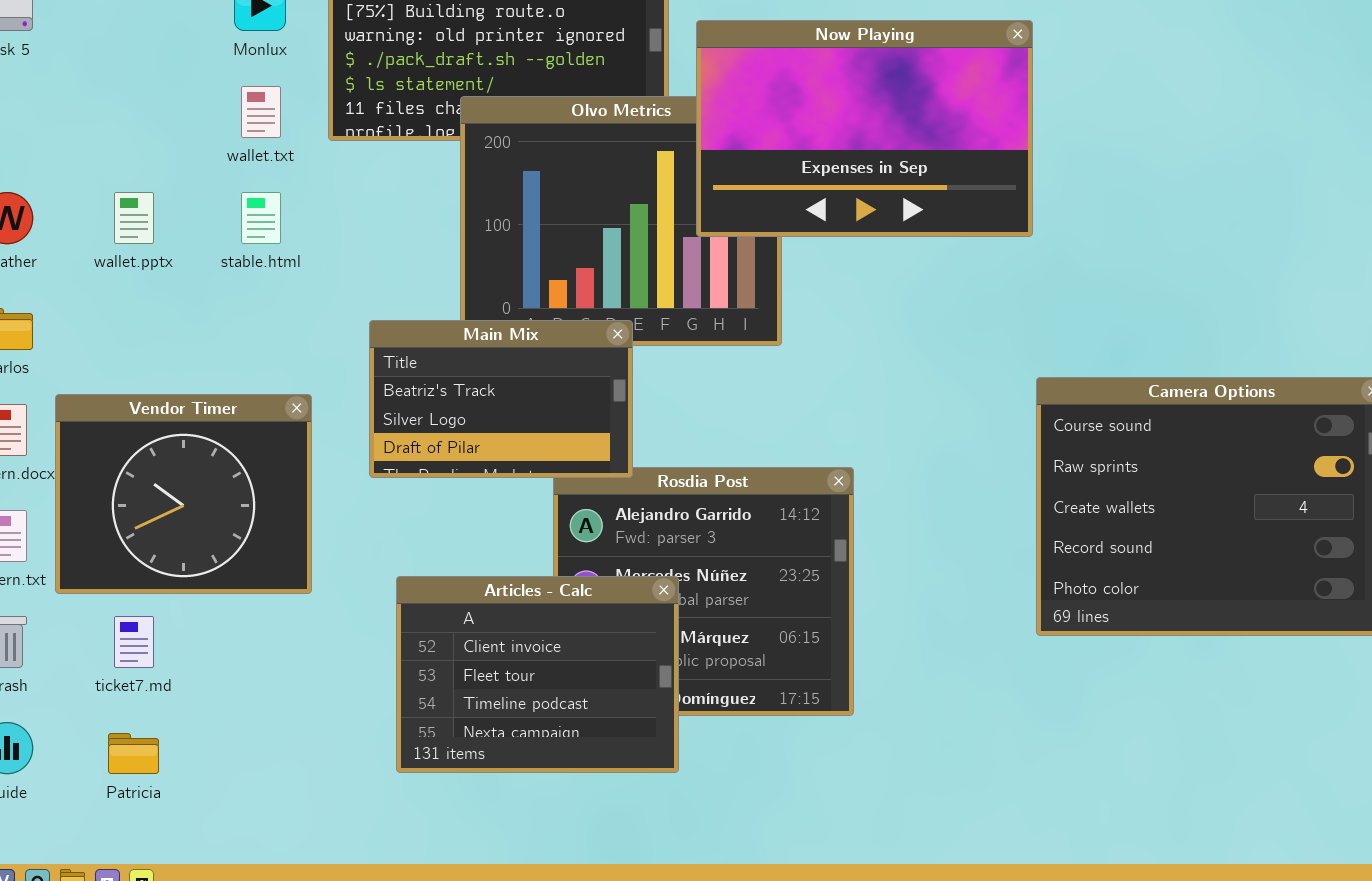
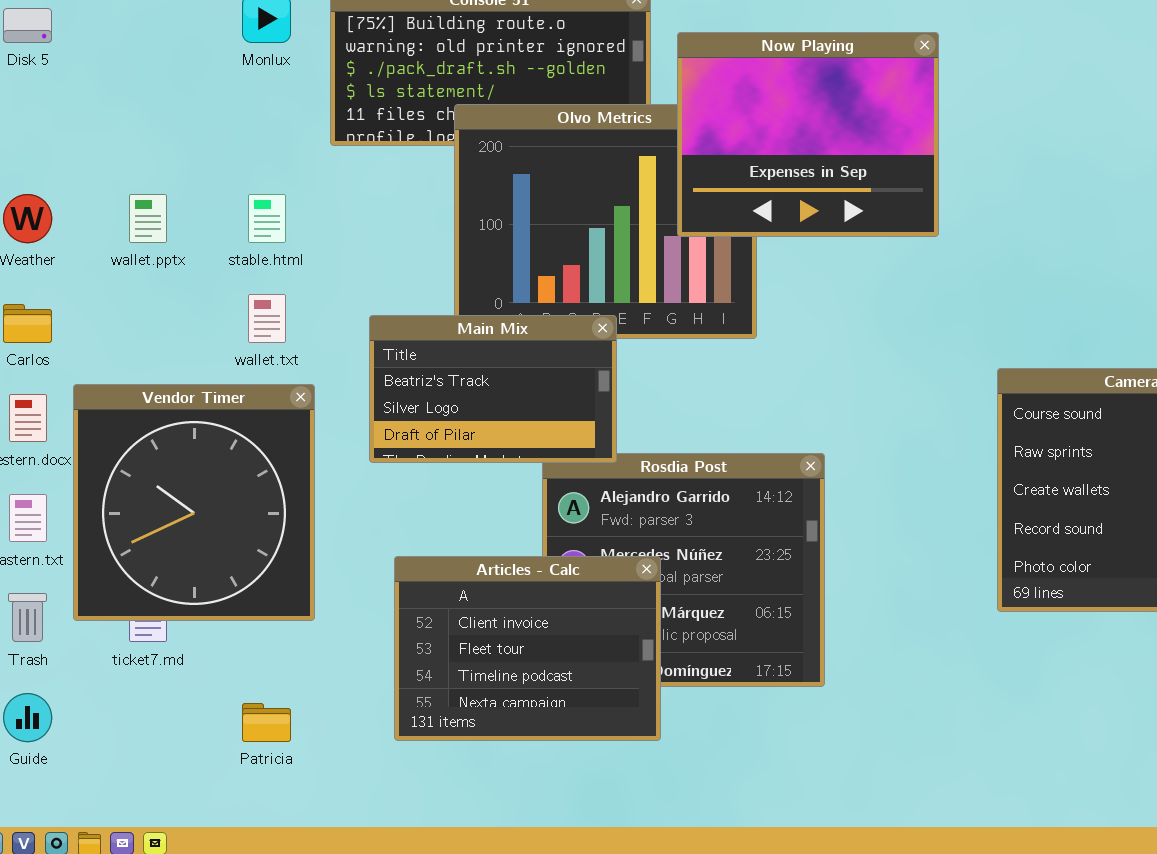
Now Playing: [696,20,1033,237] -> [677,32,939,237], resized
wallet.txt: [241,86,281,138] -> [248,294,286,343], moved
Vendor Timer: [55,394,312,594] -> [73,384,315,621], resized
Patricia: [108,733,159,774] -> [242,703,291,742], moved

